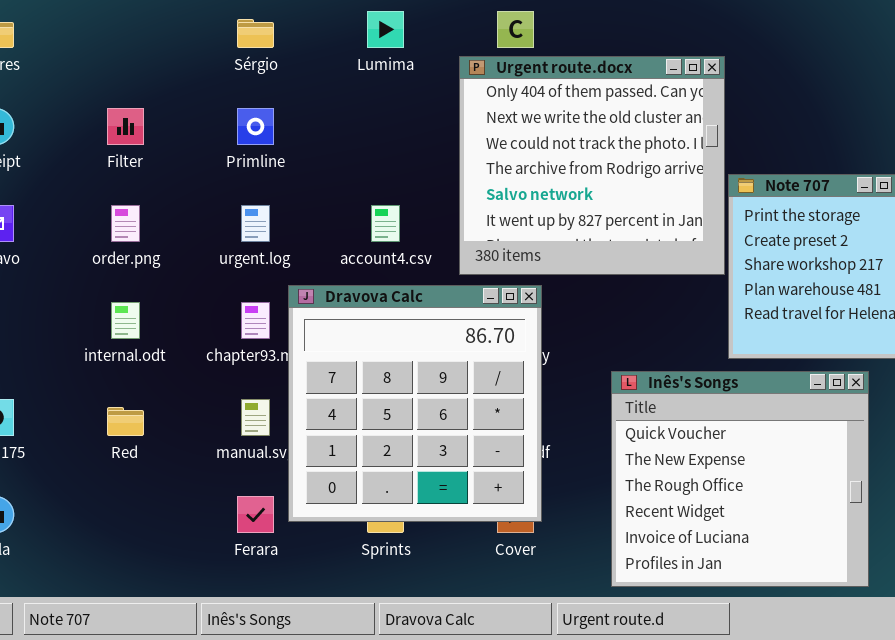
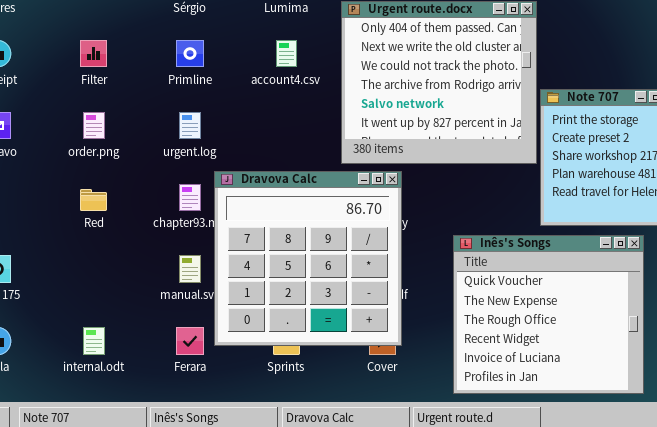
account4.csv: [371,205,400,242] -> [276,40,297,67], moved
internal.odt: [111,302,140,339] -> [83,327,105,355], moved
Red: [107,407,144,436] -> [80,189,107,211], moved

